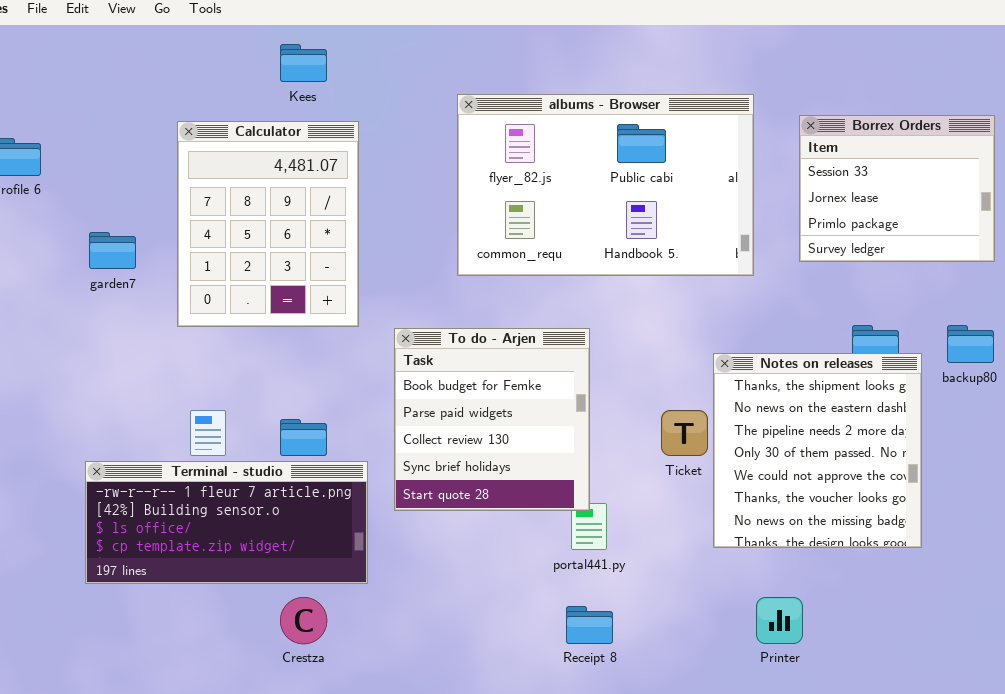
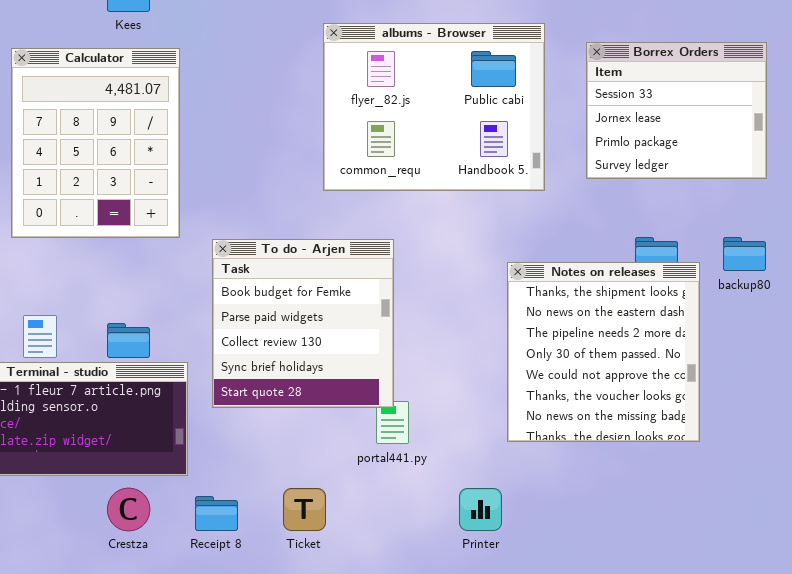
albums - Browser: [457,94,754,276] -> [323,23,545,191], resized
Ticket: [661,410,708,456] -> [283,488,326,531], moved
Printer: [756,597,803,644] -> [459,488,502,531], moved
Receipt 8: [566,606,613,644] -> [195,496,238,531], moved

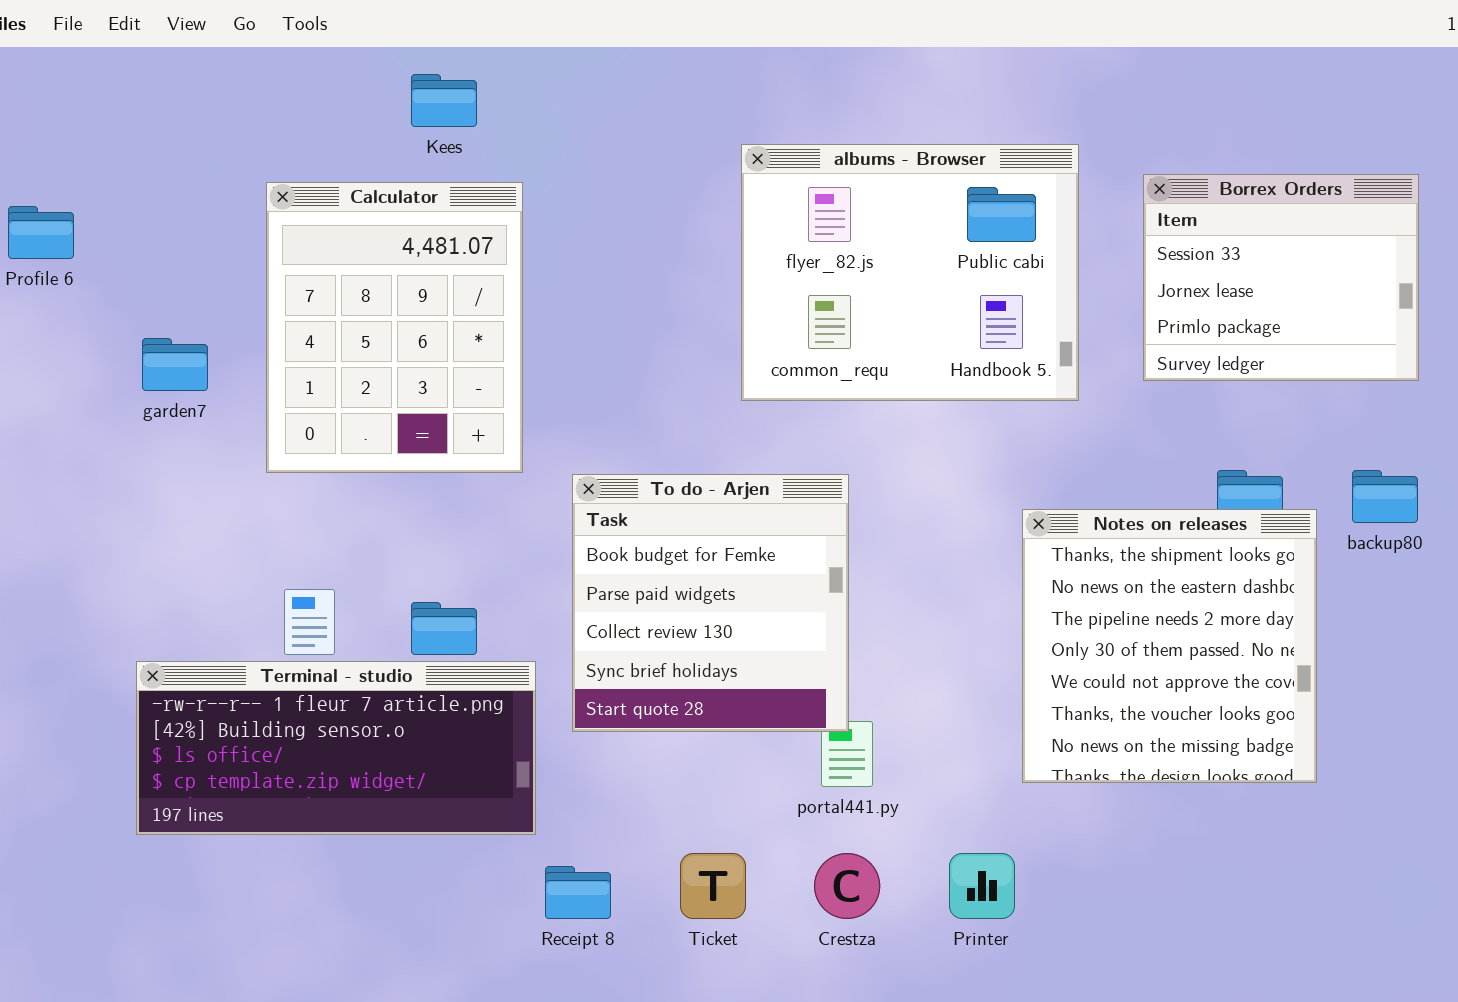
Crestza: [107,488,150,531] -> [814,853,880,919], moved

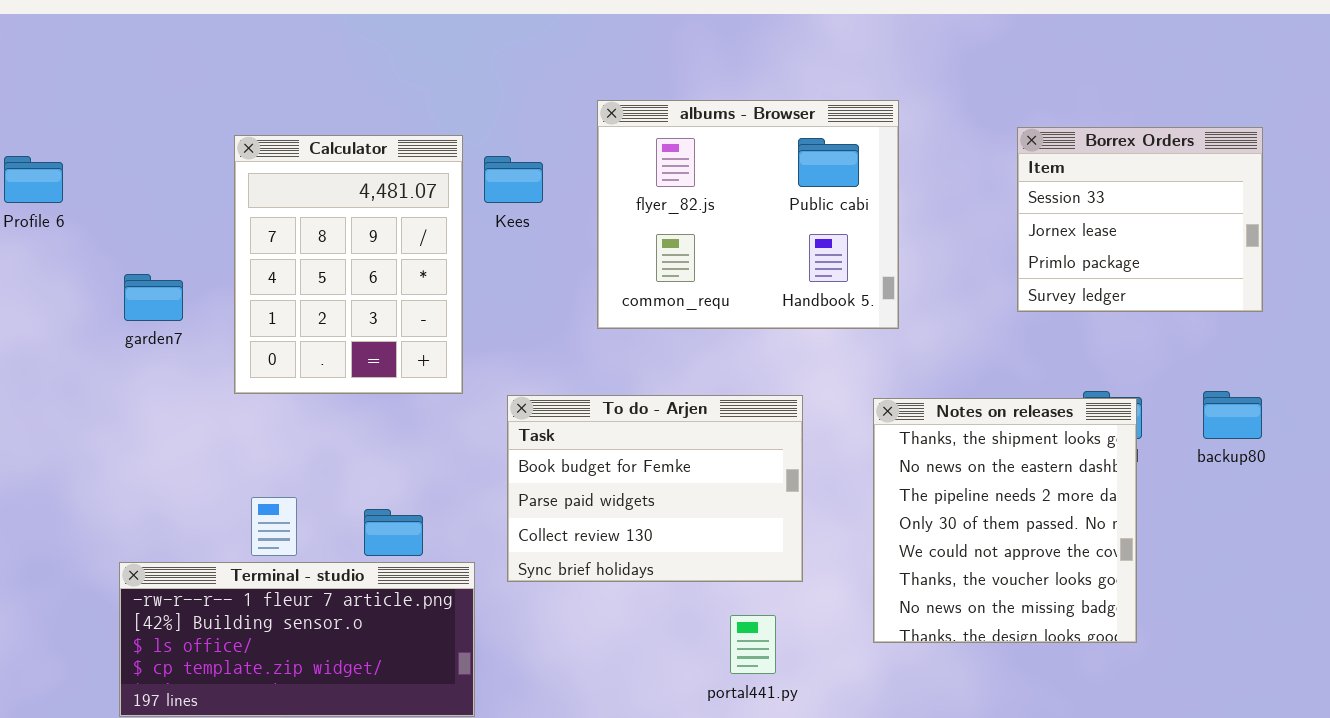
Kees: [411,74,477,127] -> [484,156,543,203], moved
albums - Browser: [741,144,1079,401] -> [597,100,899,329], moved
To do - Arjen: [572,474,849,732] -> [507,395,803,582], resized
Notes on releases: [1022,509,1317,783] -> [873,398,1137,643], moved

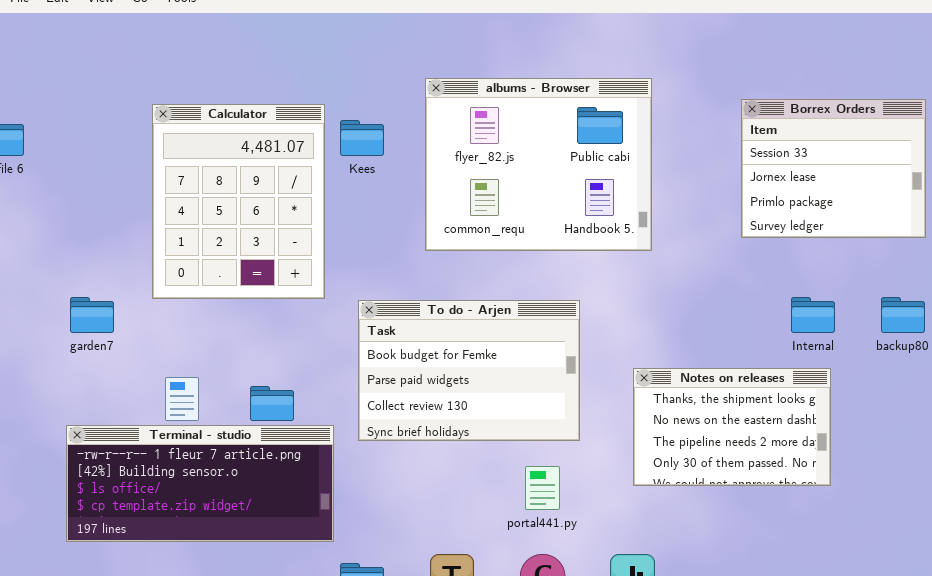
garden7: [124,274,183,321] -> [70,297,114,333], moved
Notes on releases: [873,398,1137,643] -> [633,368,831,486], resized

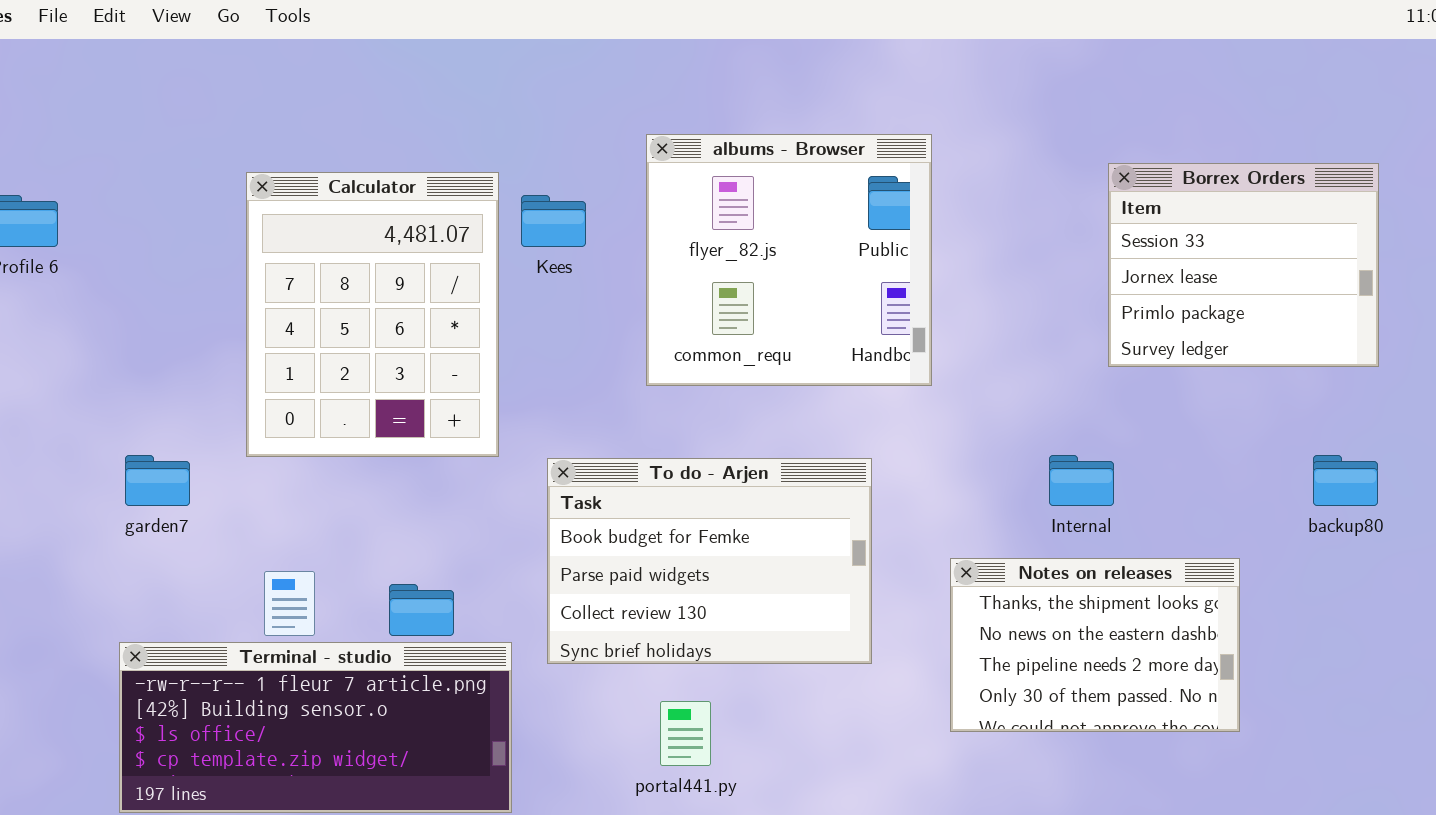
albums - Browser: [425,78,652,251] -> [646,134,932,386], resized
Internal: [791,297,835,333] -> [1049,455,1114,506], moved
portal441.py: [525,466,560,510] -> [660,701,711,766], moved

